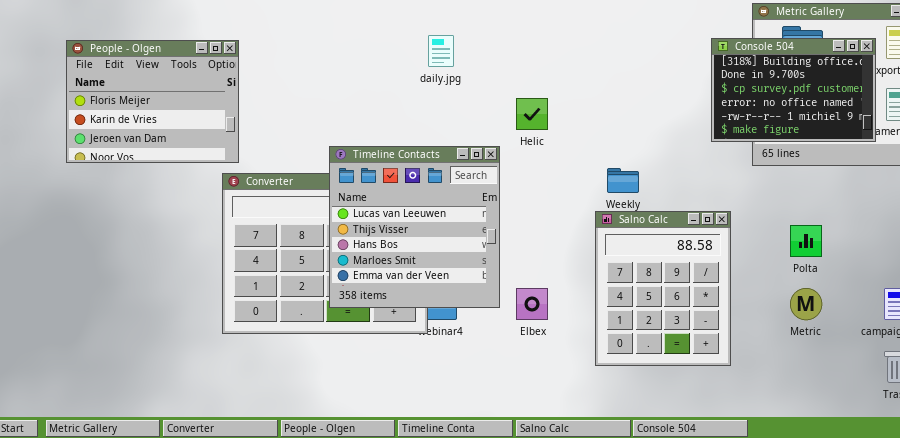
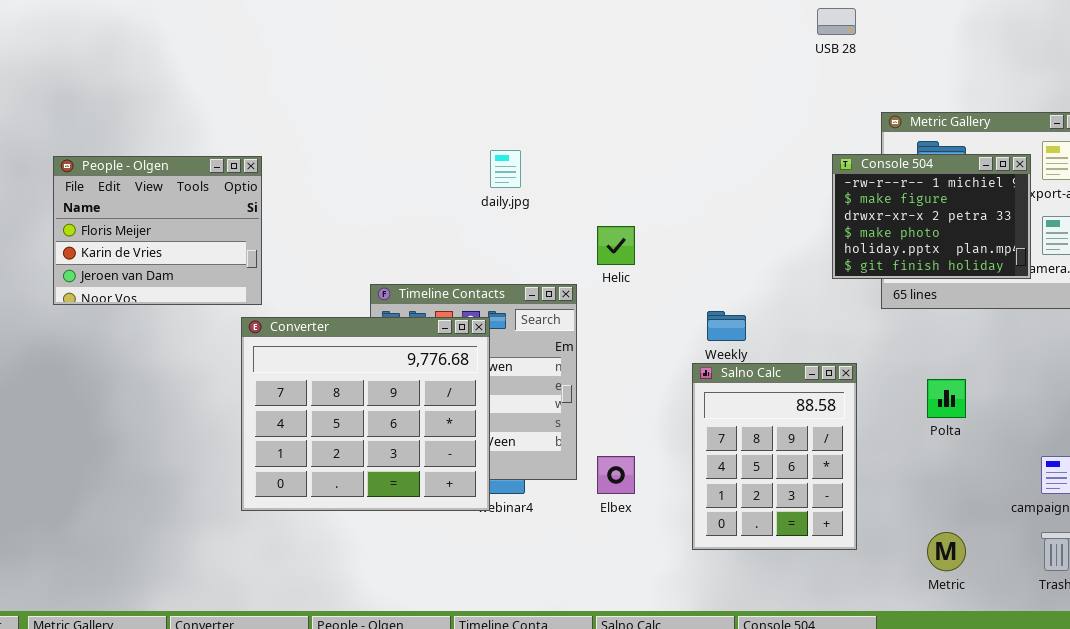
Console 504: [711,38,876,142] -> [832,154,1031,279], scrolled down 4 rows
Converter: [222,173,428,334] -> [241,317,490,511], raised
Metric: [790,288,822,320] -> [927,532,966,571], moved

